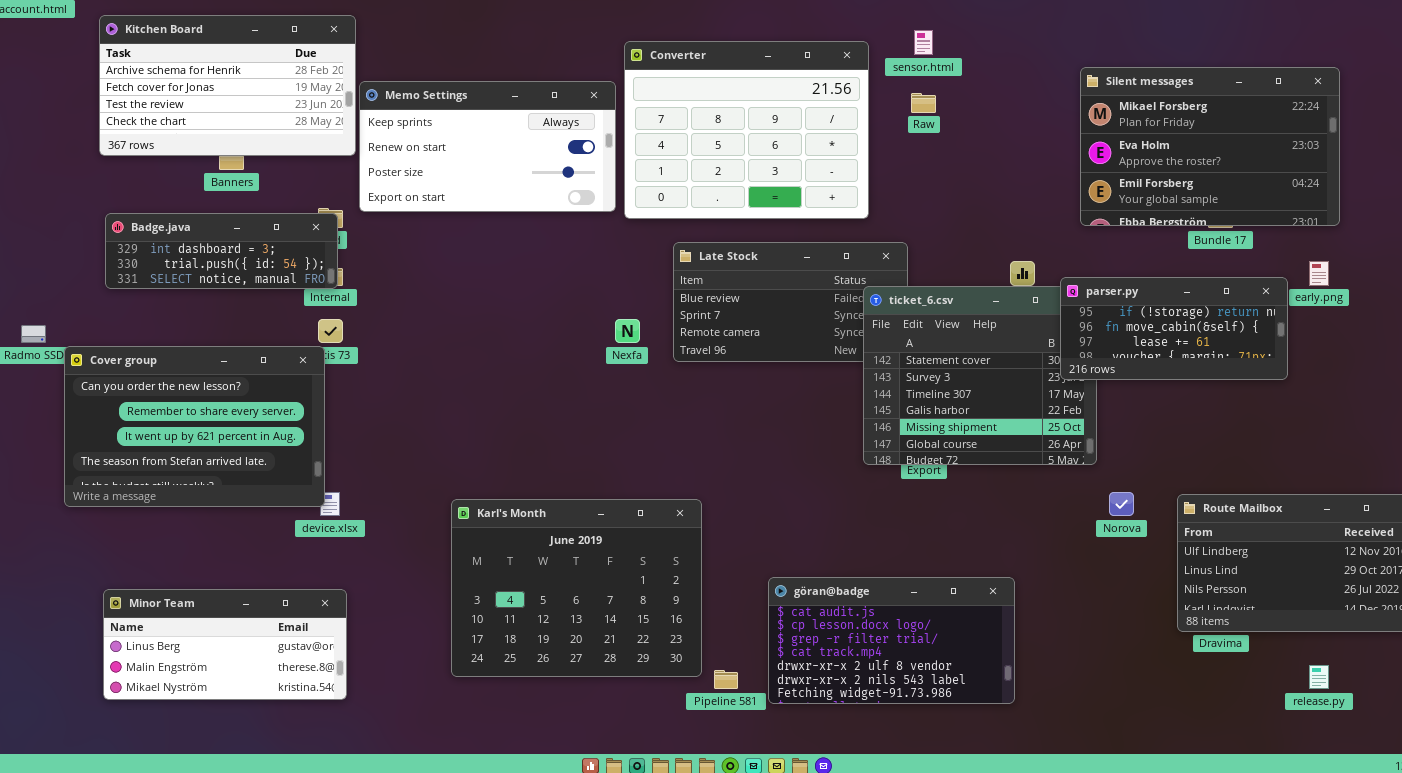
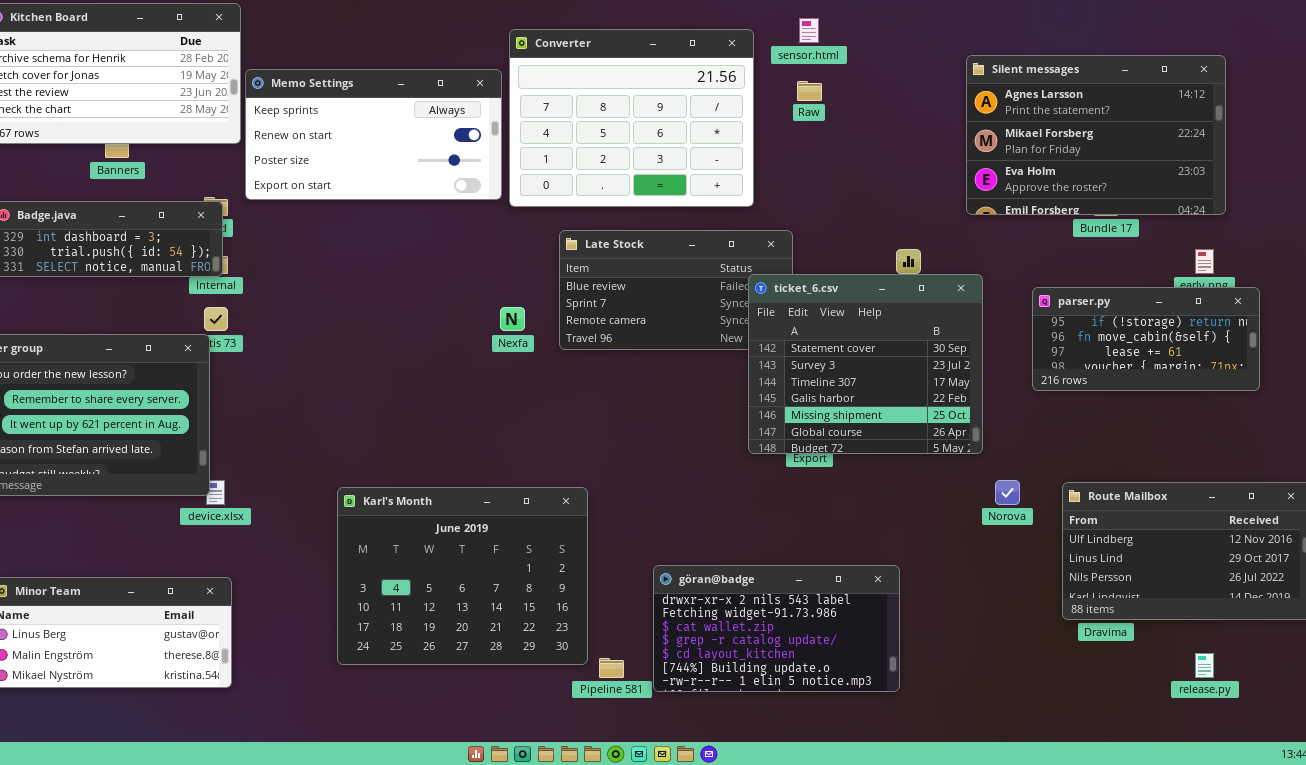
Silent messages: [1080,67,1340,226] -> [966,55,1226,215], scrolled up 1 row
parser.py: [1060,277,1288,380] -> [1032,287,1260,391], moved
göran@badge: [768,577,1015,704] -> [653,565,900,692], scrolled down 5 rows

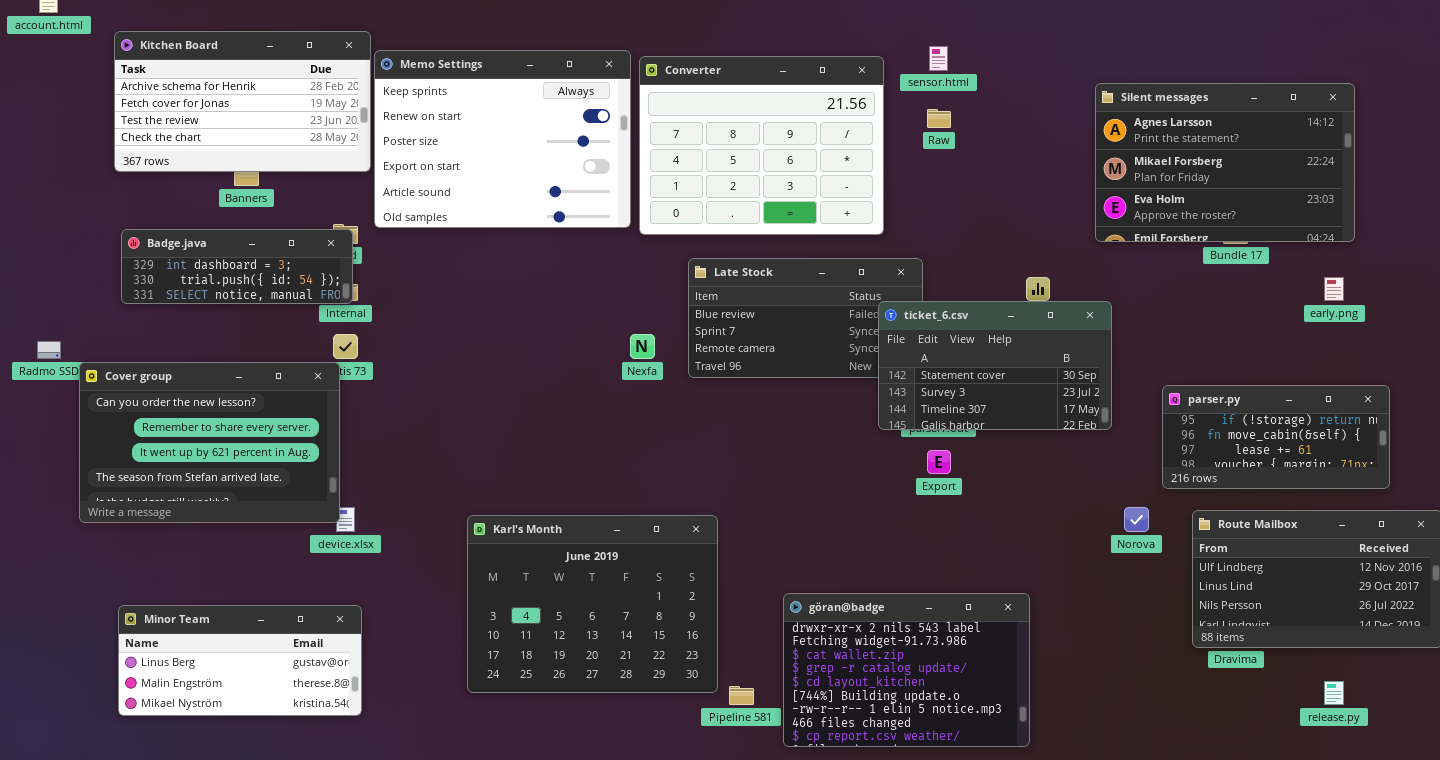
Memo Settings: [245,69,502,200] -> [374,50,631,228], resized
ticket_6.csv: [748,274,983,454] -> [878,301,1112,430], resized
parser.py: [1032,287,1260,391] -> [1162,385,1390,489], moved
göran@badge: [653,565,900,692] -> [783,593,1030,747], resized

